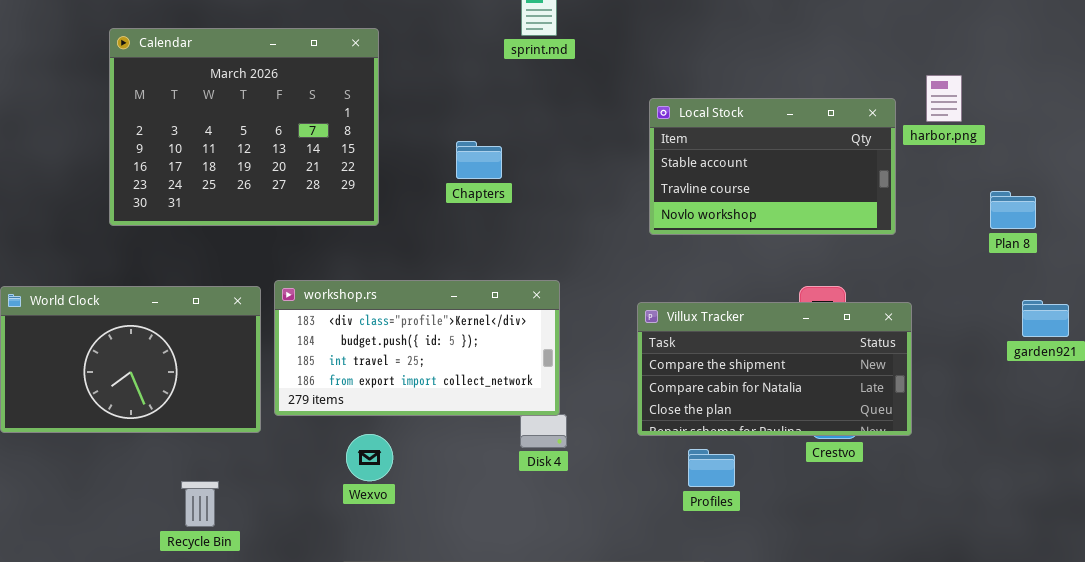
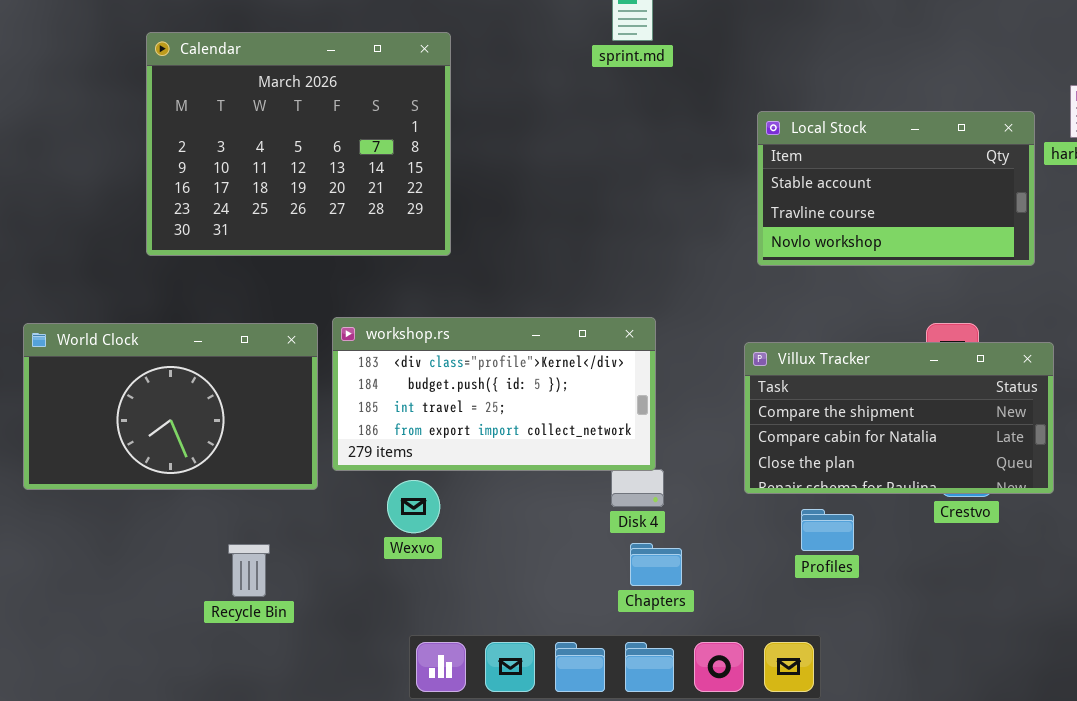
Chapters: [456,141,502,179] -> [630,543,682,586], moved
Wexvo: [346,434,393,481] -> [387,480,440,533], moved

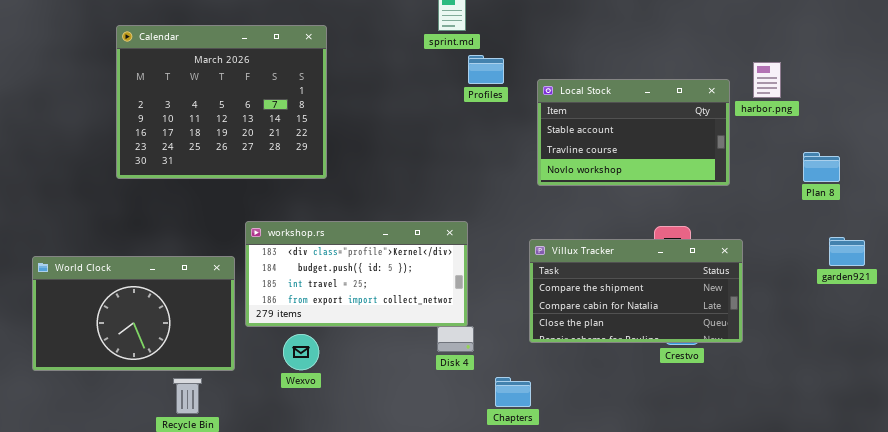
World Clock: [23,323,318,490] -> [32,256,235,371], moved
Profiles: [801,509,854,551] -> [468,55,504,84], moved
Chapters: [630,543,682,586] -> [495,377,531,407], moved

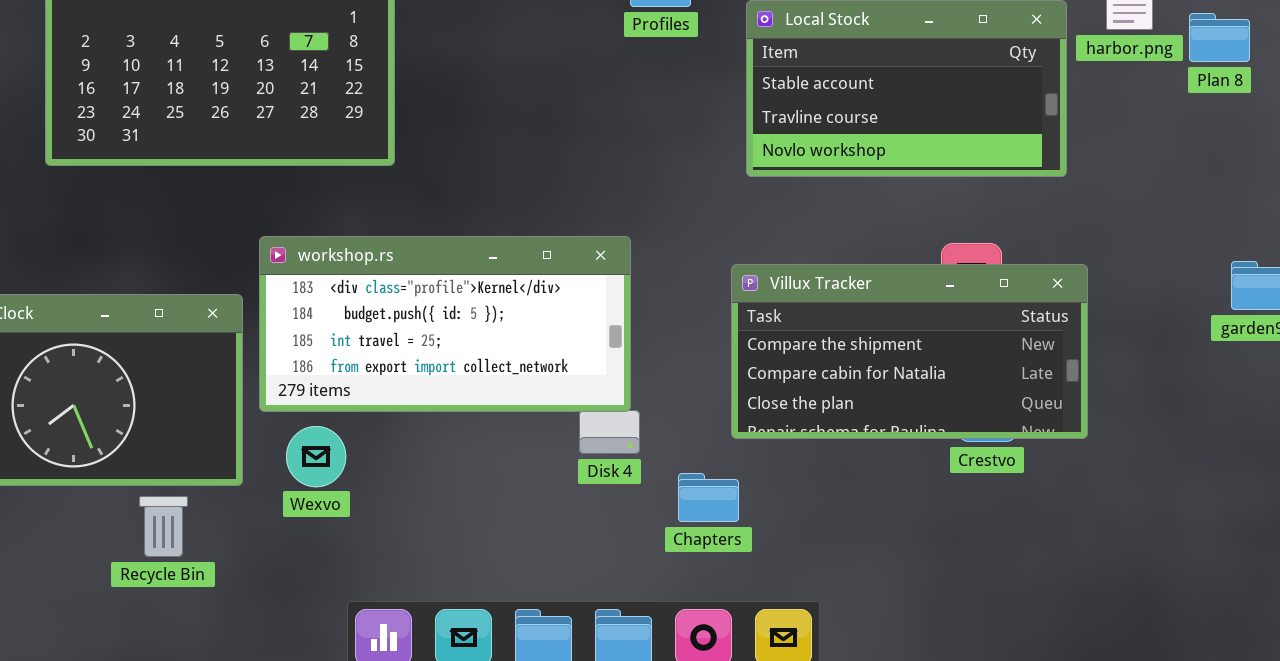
Plan 8: [803,152,840,182] -> [1189,13,1250,62], moved
Wexvo: [283,334,319,370] -> [286,426,346,487], moved
Chapters: [495,377,531,407] -> [678,473,739,522], moved

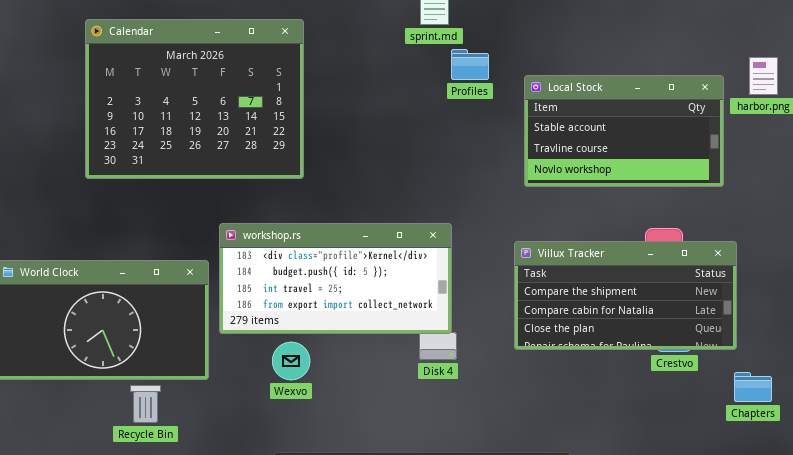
Wexvo: [286,426,346,487] -> [272,342,310,380], moved
Chapters: [678,473,739,522] -> [734,372,772,402], moved
Recycle Bin: [139,496,188,557] -> [130,385,161,423], moved

